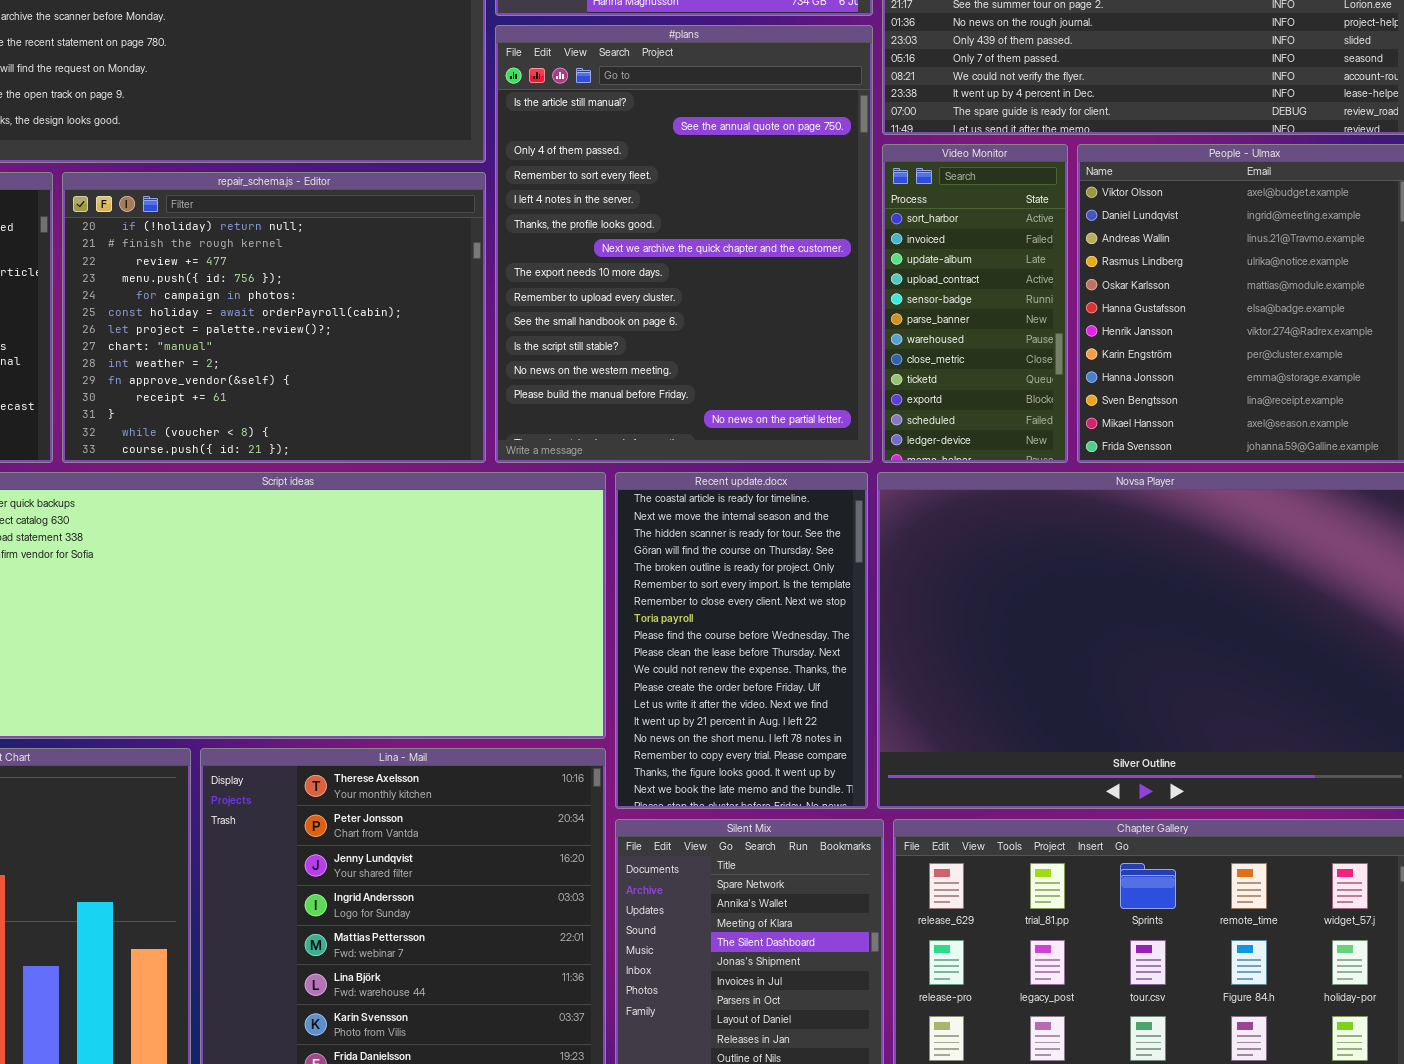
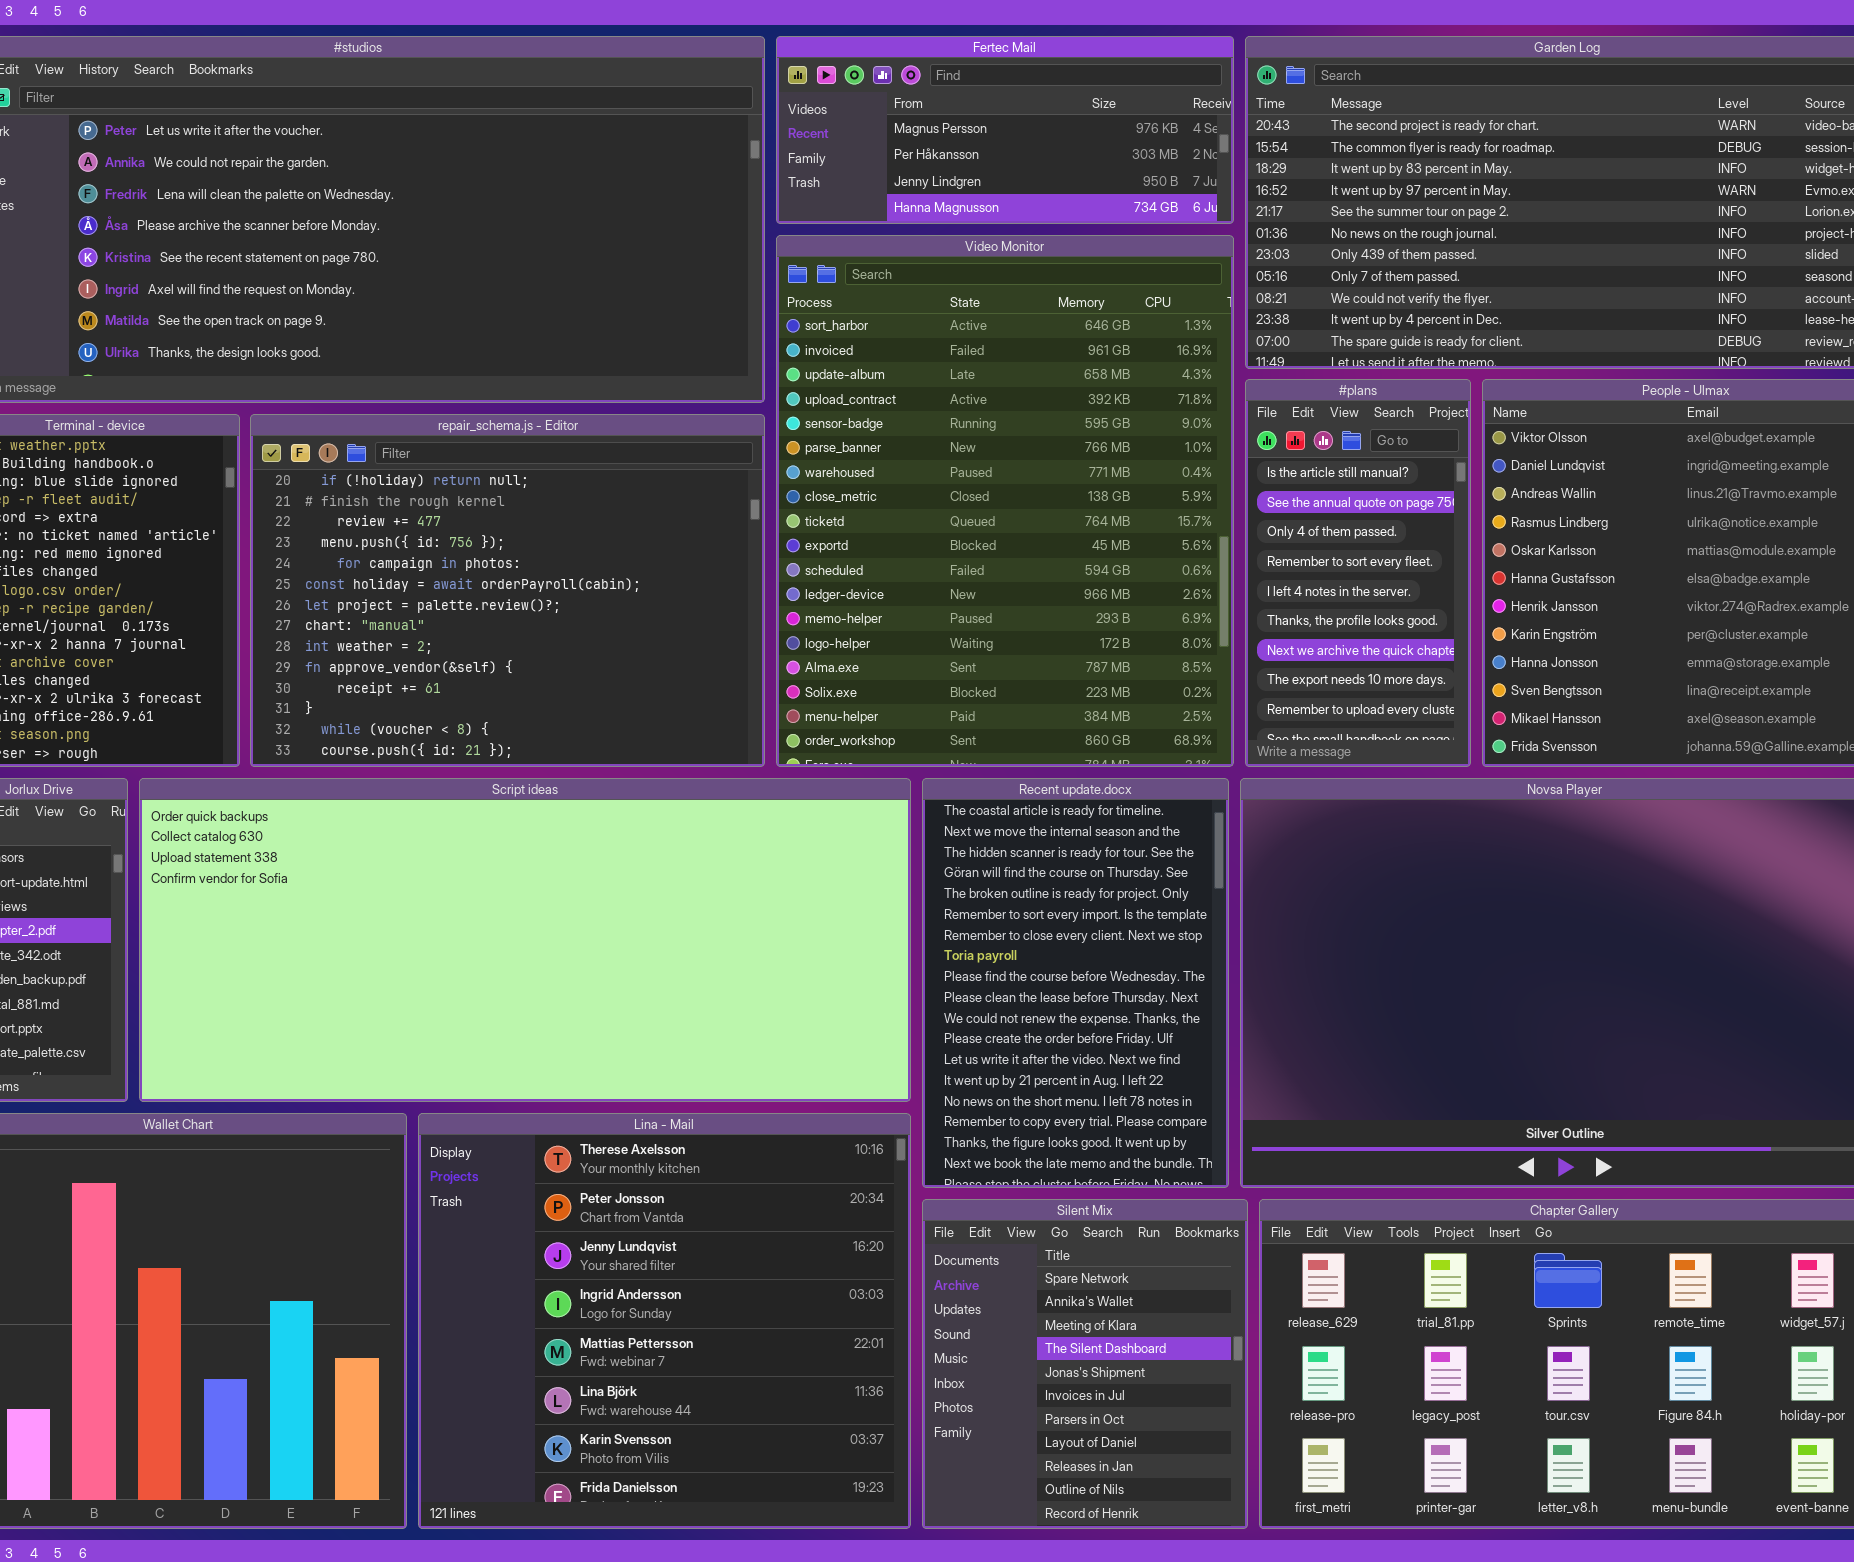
#plans: [495,25,873,463] -> [1245,379,1471,767], moved, resized
Video Monitor: [882,144,1068,463] -> [776,235,1234,767], moved, resized

